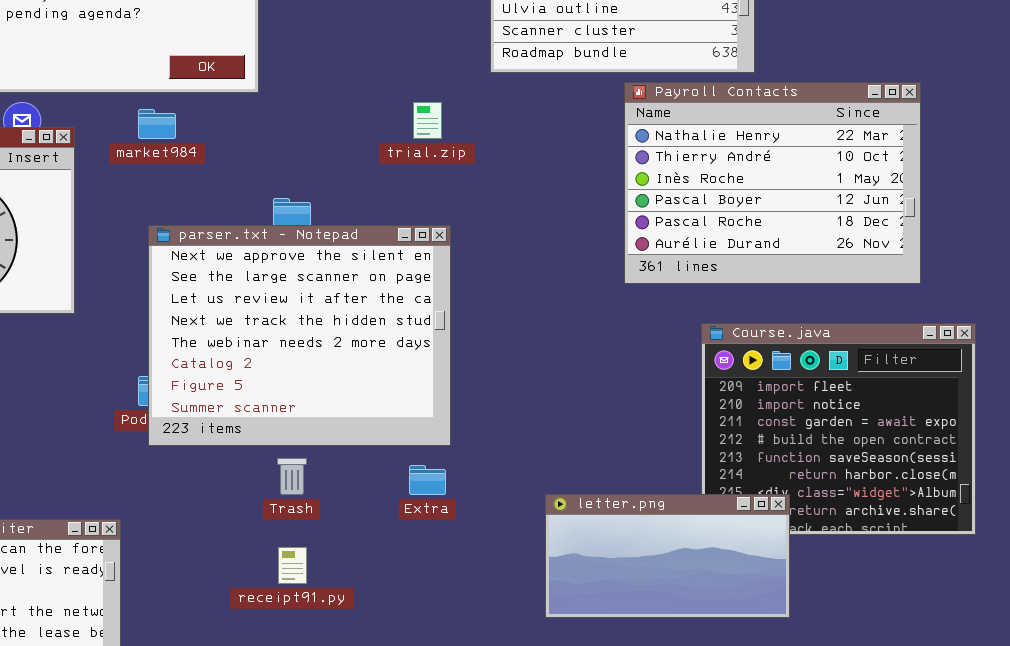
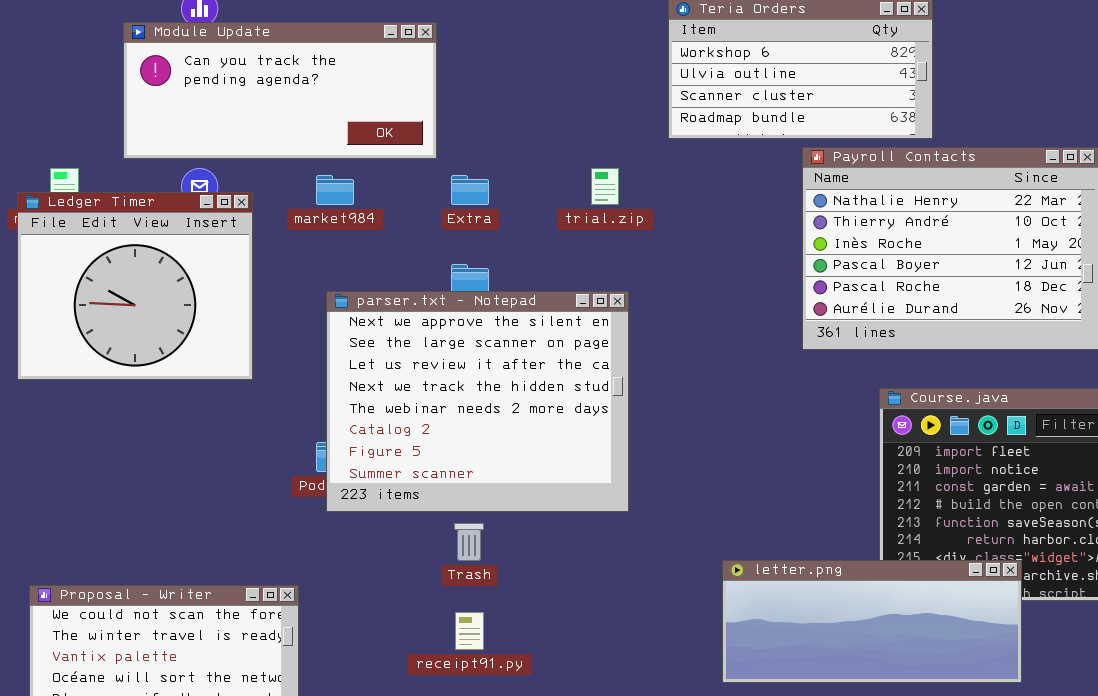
Extra: [409,465,446,495] -> [451,175,489,205], moved
letter.png: [545,494,790,618] -> [722,560,1022,683], resized

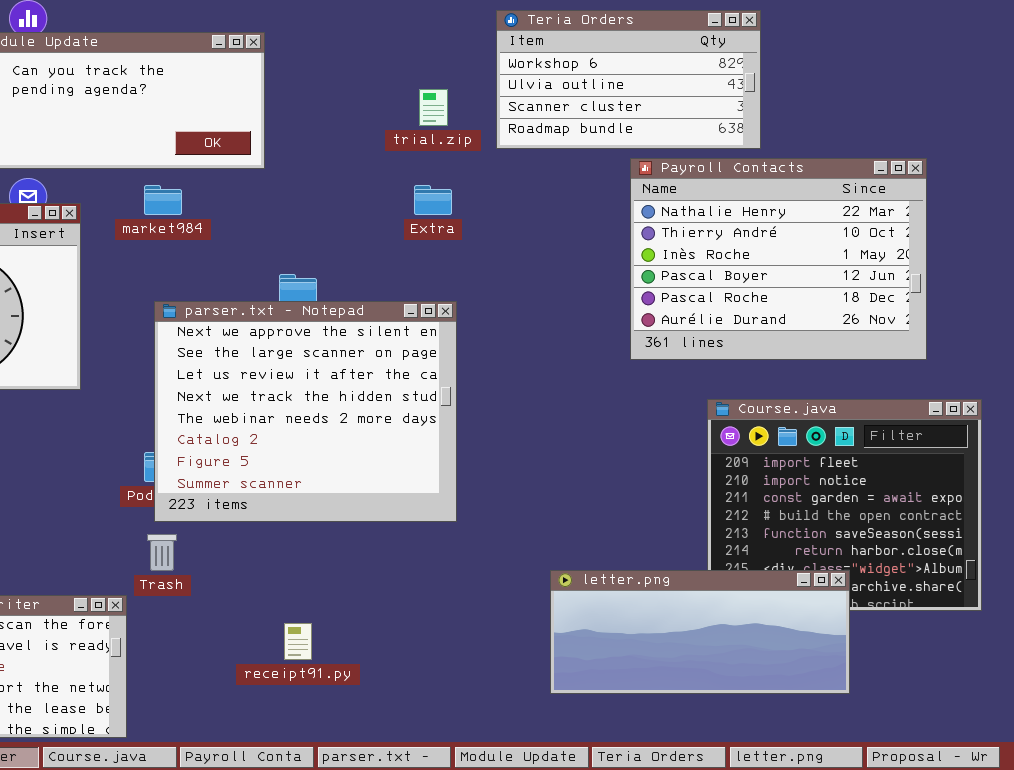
trial.zip: [591,168,619,205] -> [419,89,448,126], moved
Extra: [451,175,489,205] -> [414,185,452,215], moved
Trash: [454,523,484,561] -> [147,534,177,571], moved

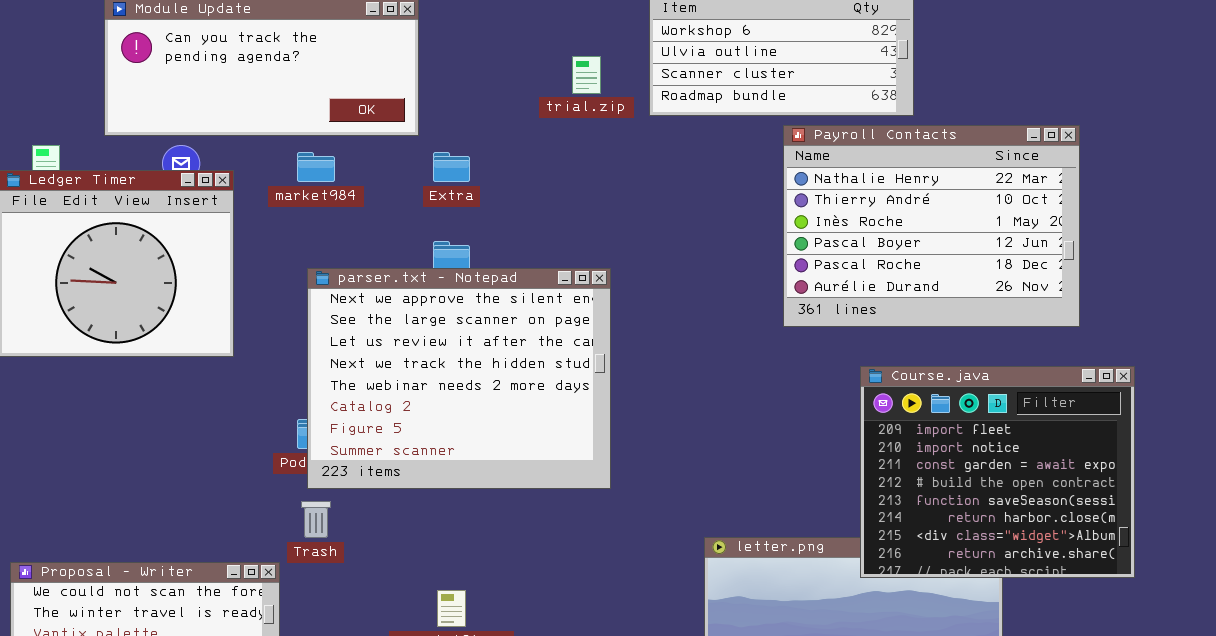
Extra: [414,185,452,215] -> [433,152,470,182], moved
Course.java: [707,399,982,611] -> [860,366,1135,578], raised

